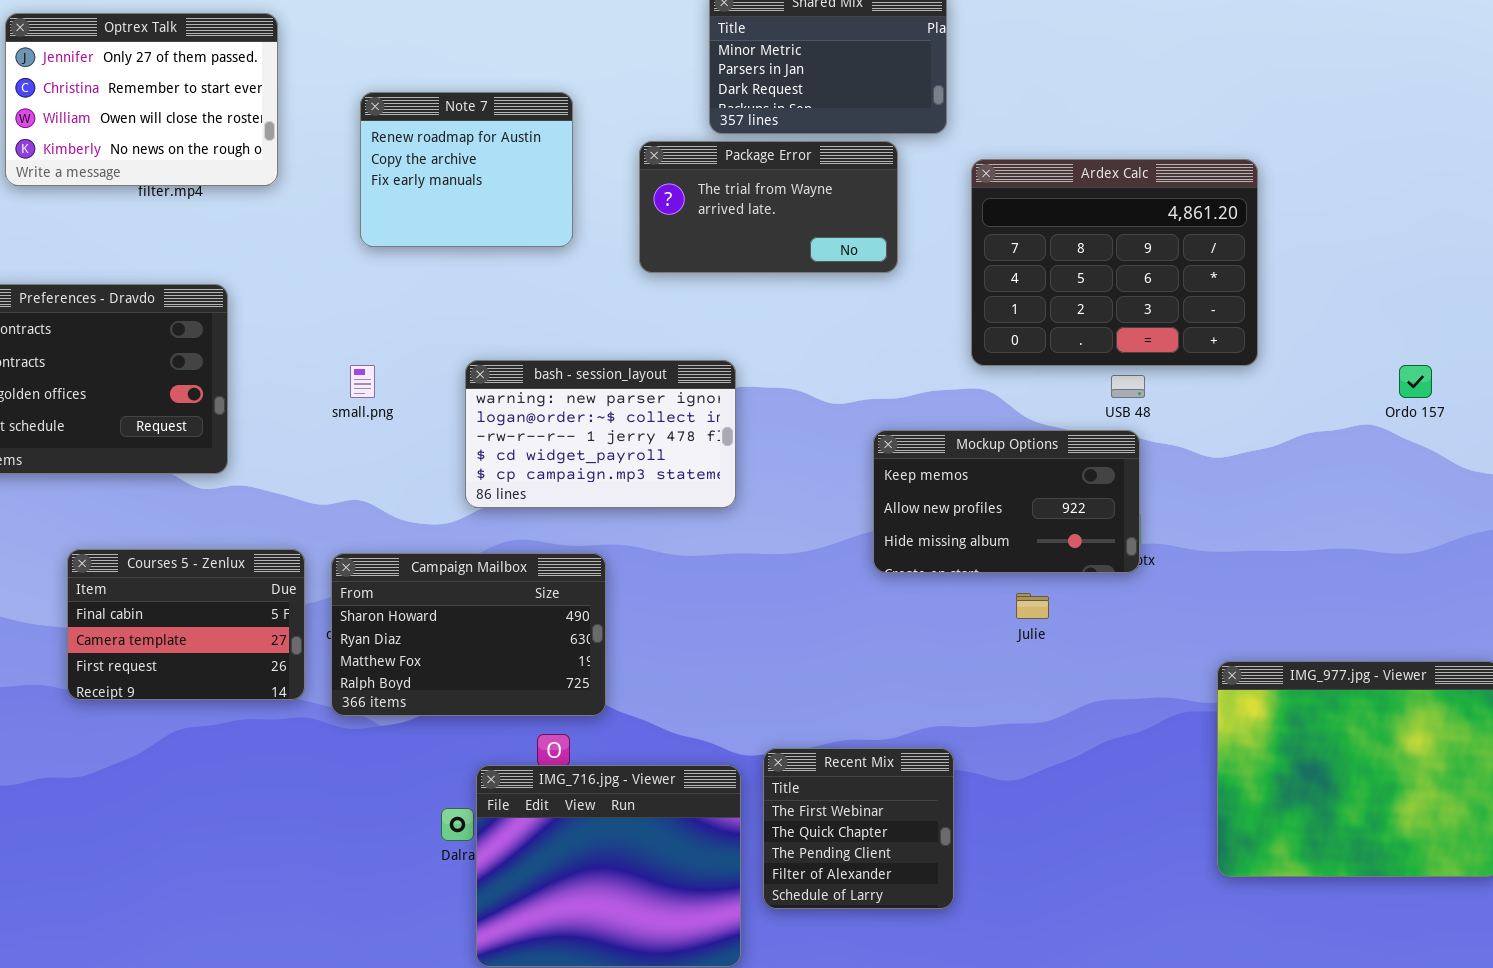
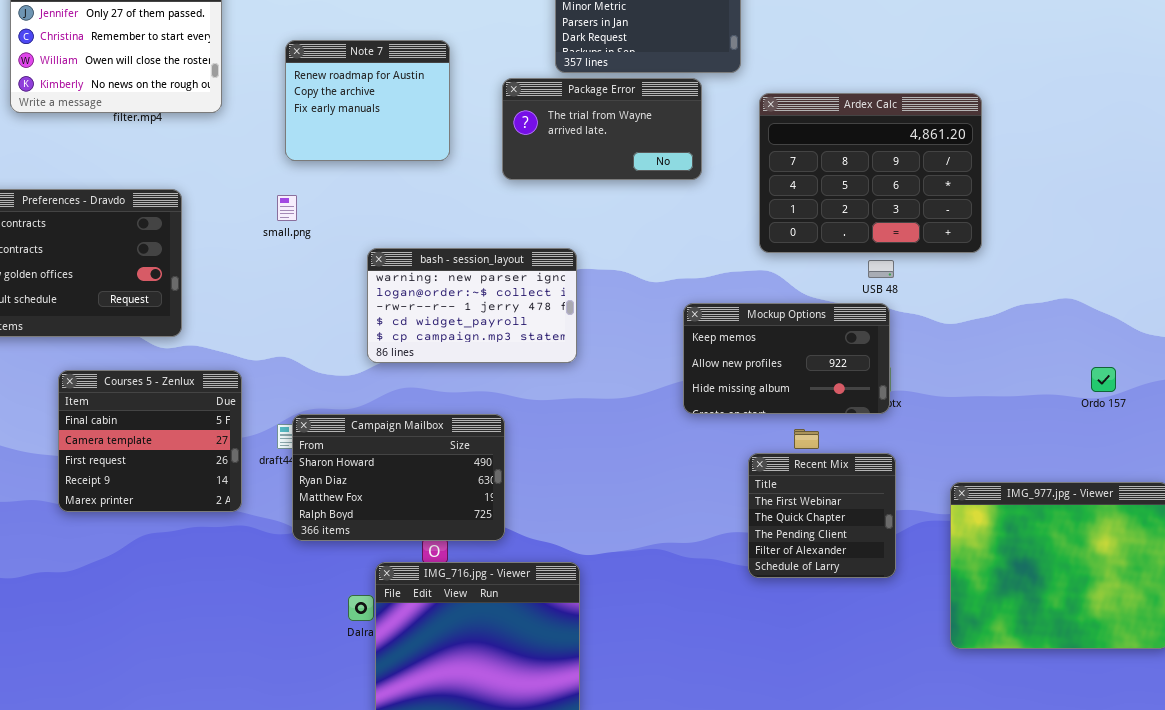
small.png: [350,365,375,398] -> [277,195,297,221], moved
Ordo 157: [1399,365,1432,398] -> [1091,367,1116,392], moved
Courses 5 - Zenlux: [67,549,305,700] -> [58,370,242,512], resized
Campaign Mailbox: [331,553,606,716] -> [292,414,505,541], moved
Recent Mix: [763,748,954,909] -> [748,453,896,578], moved

